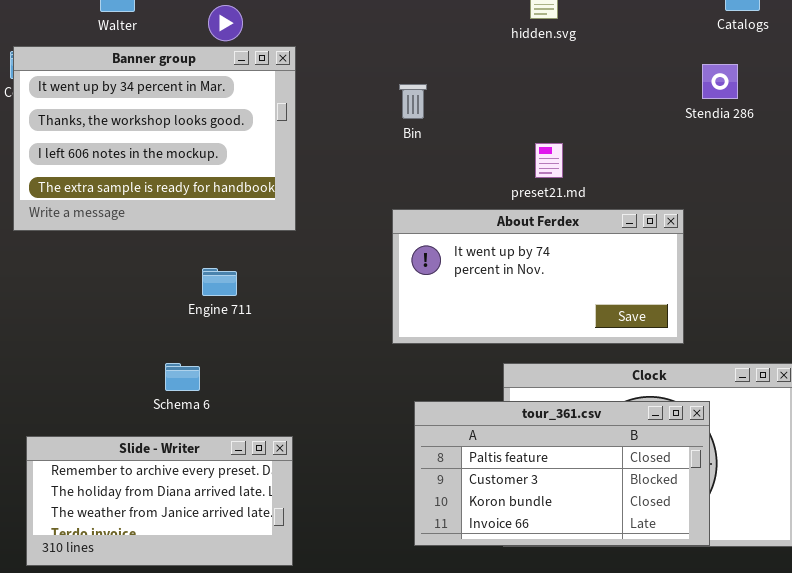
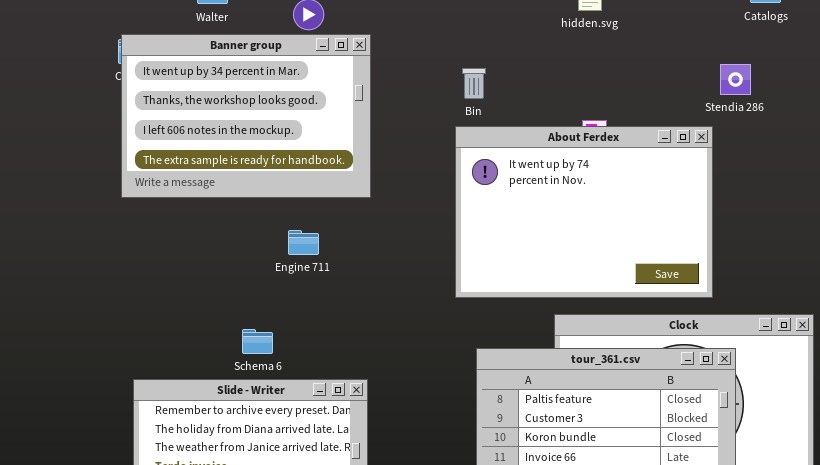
Stendia 286: [702,64,738,99] -> [720,64,751,95], moved
About Ferdex: [392,209,684,344] -> [455,126,713,298], resized
Schema 6: [165,363,200,391] -> [242,329,273,354], moved

